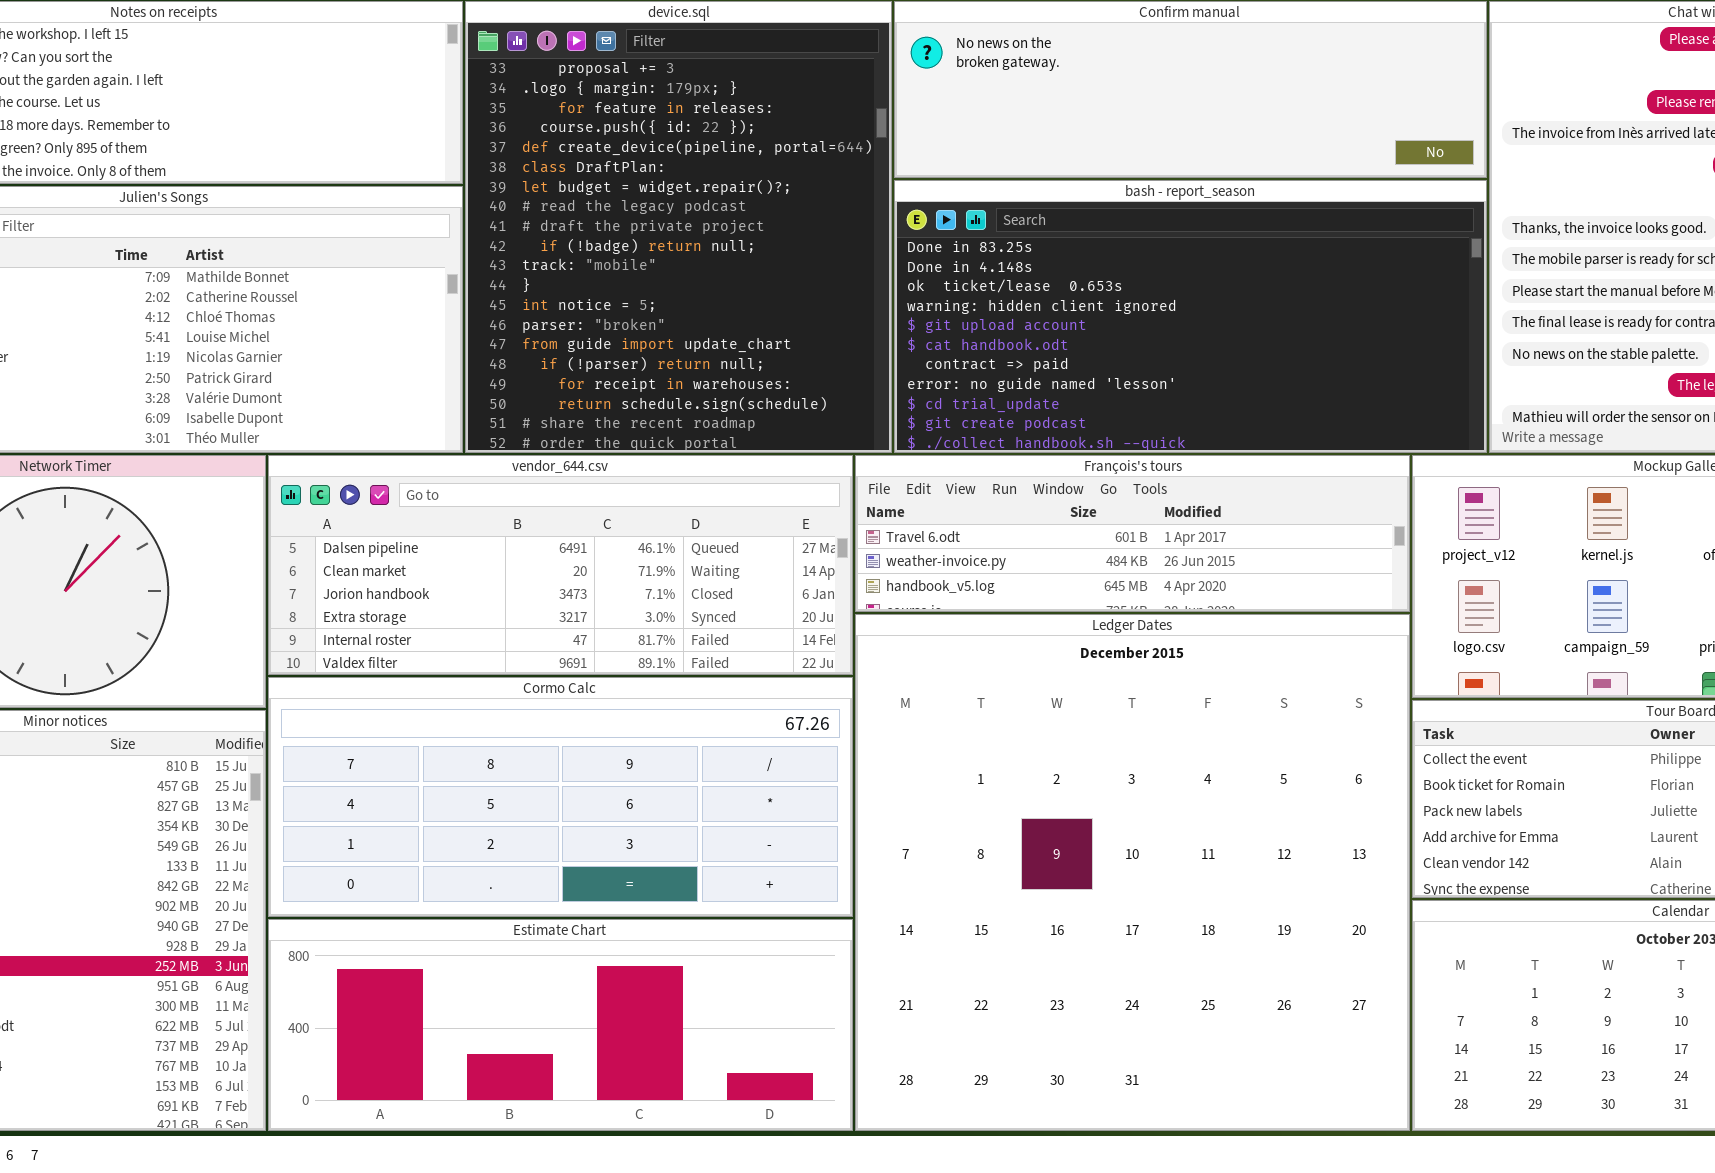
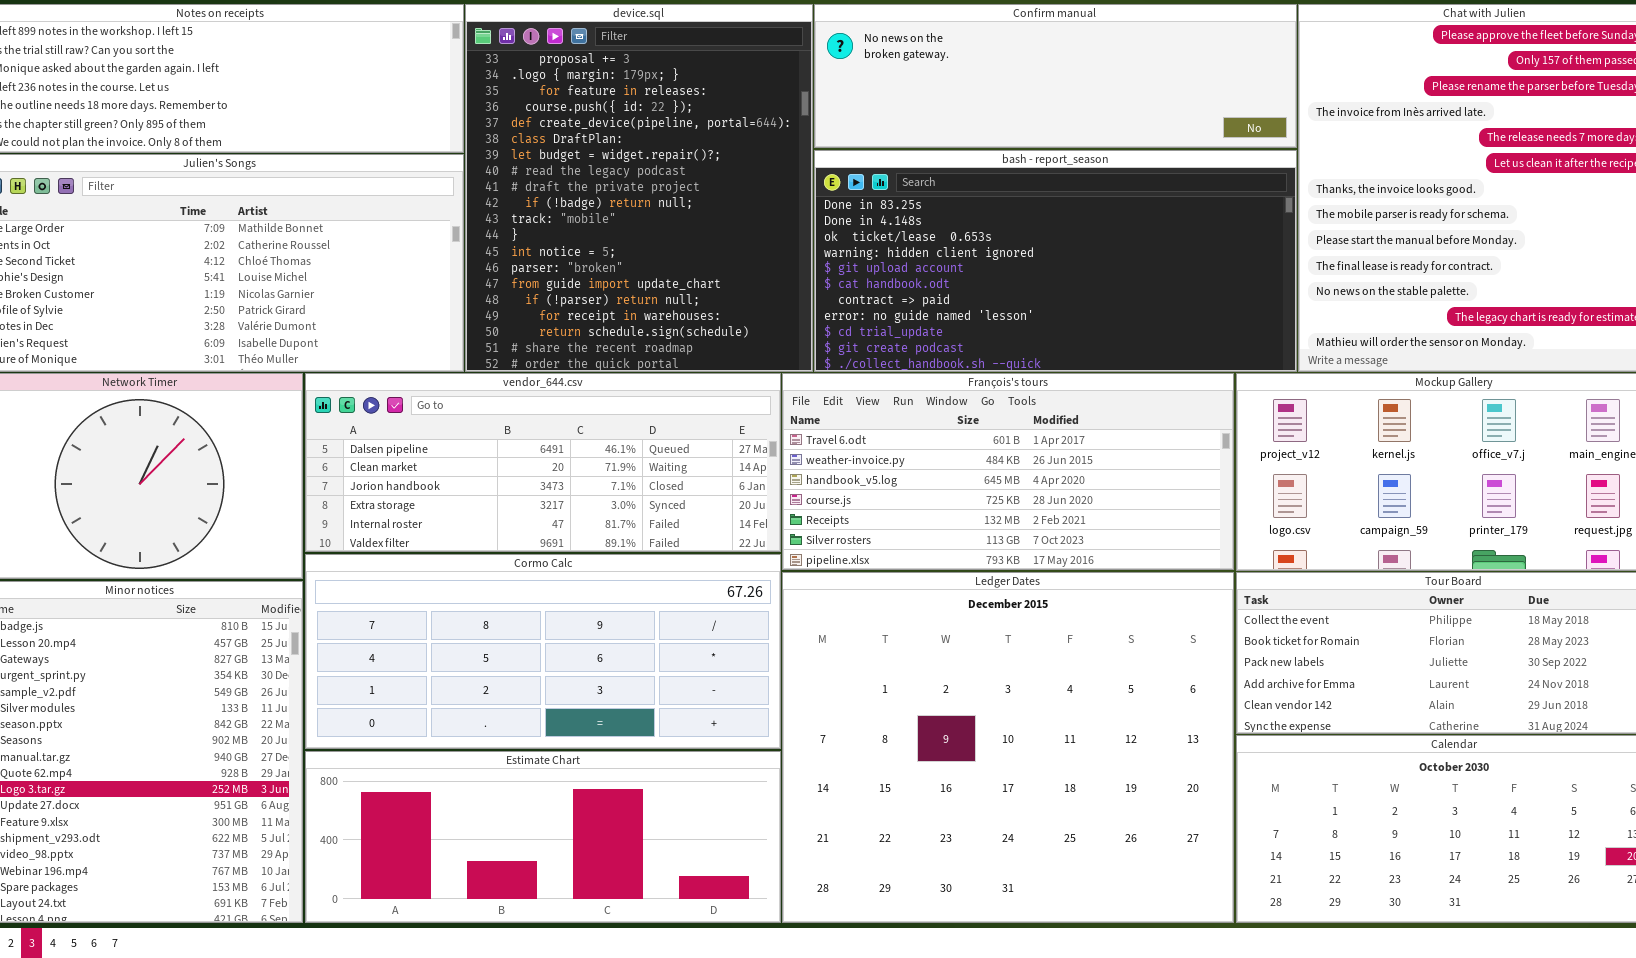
François's tours: [855,455,1410,612] -> [782,373,1234,570], resized
Ledger Dates: [855,614,1410,1131] -> [782,572,1234,923], resized

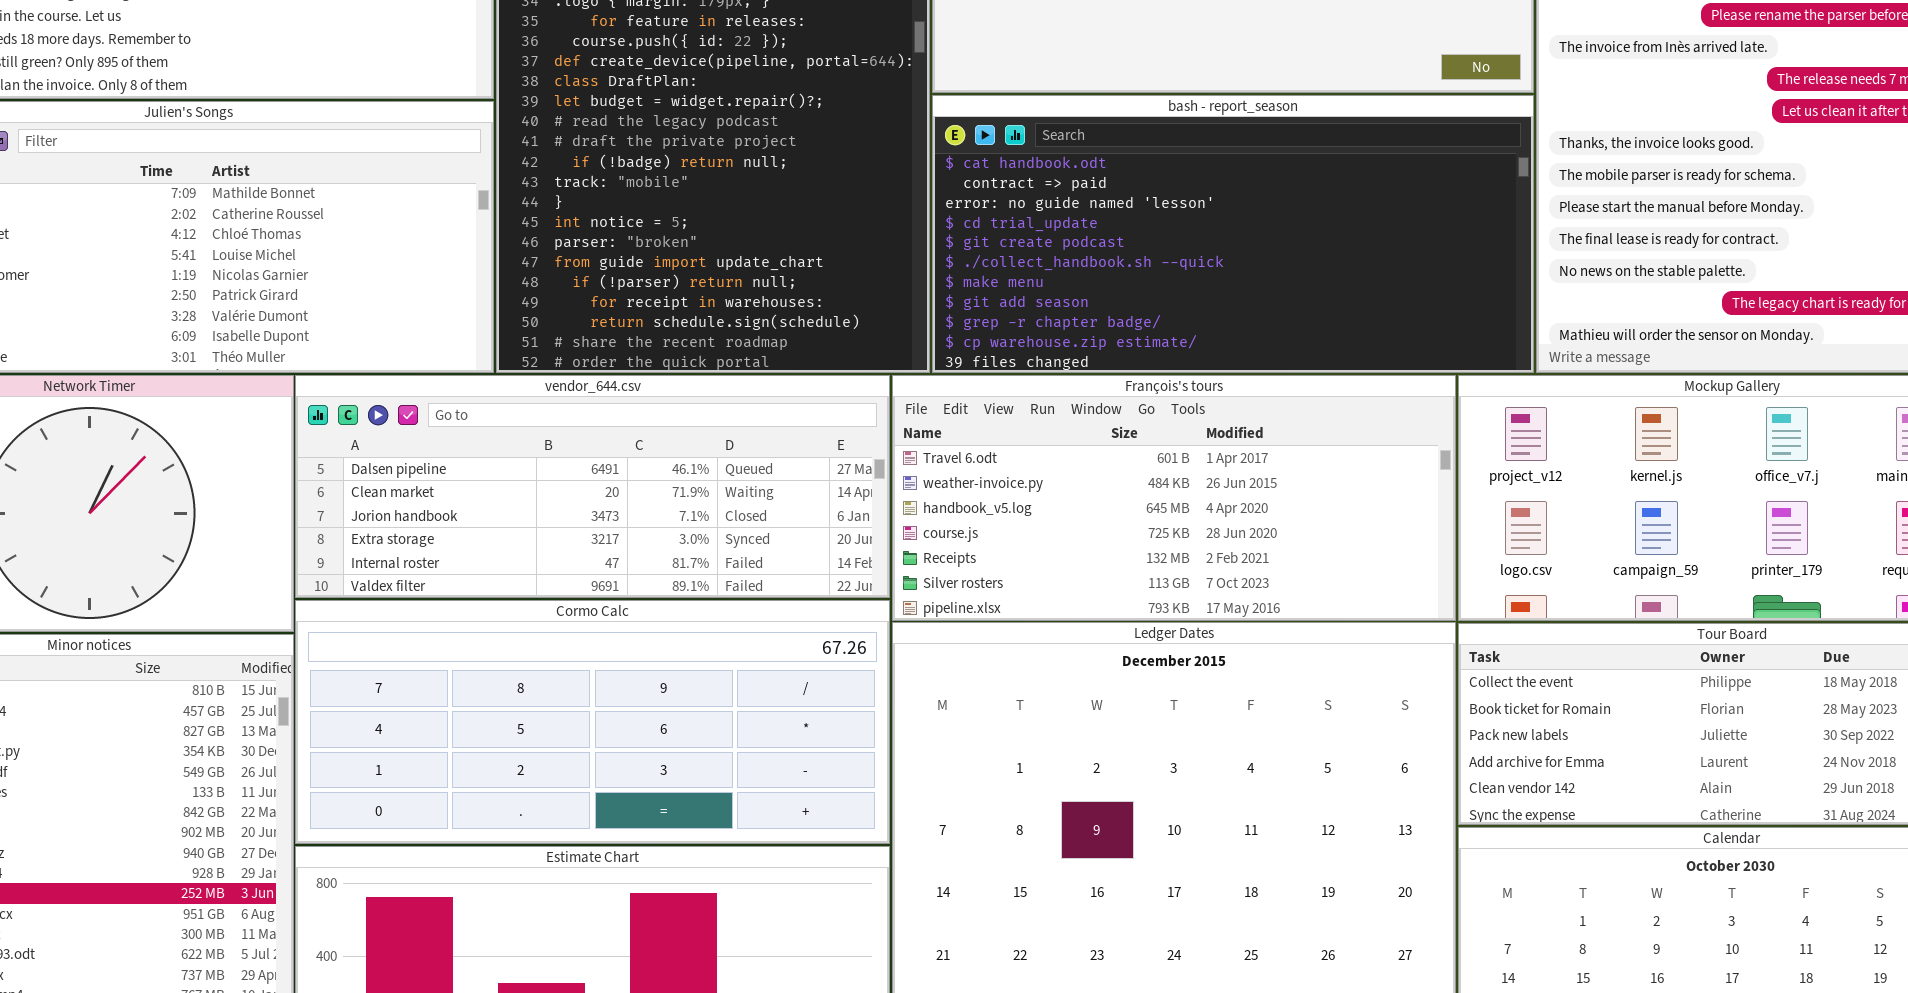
bash - report_season: [814,150,1297,372] -> [932,95,1534,373], scrolled down 5 rows

